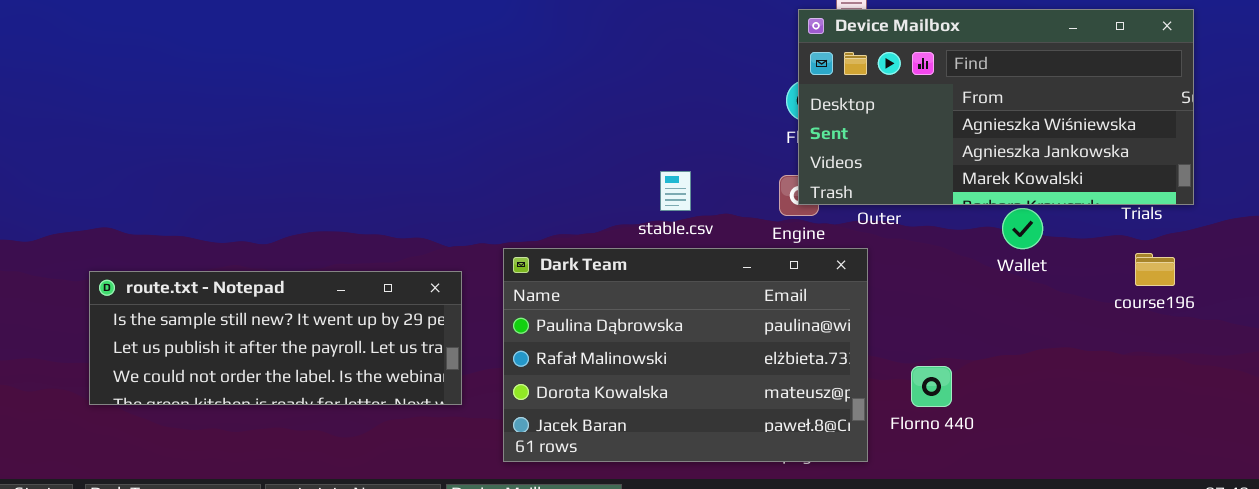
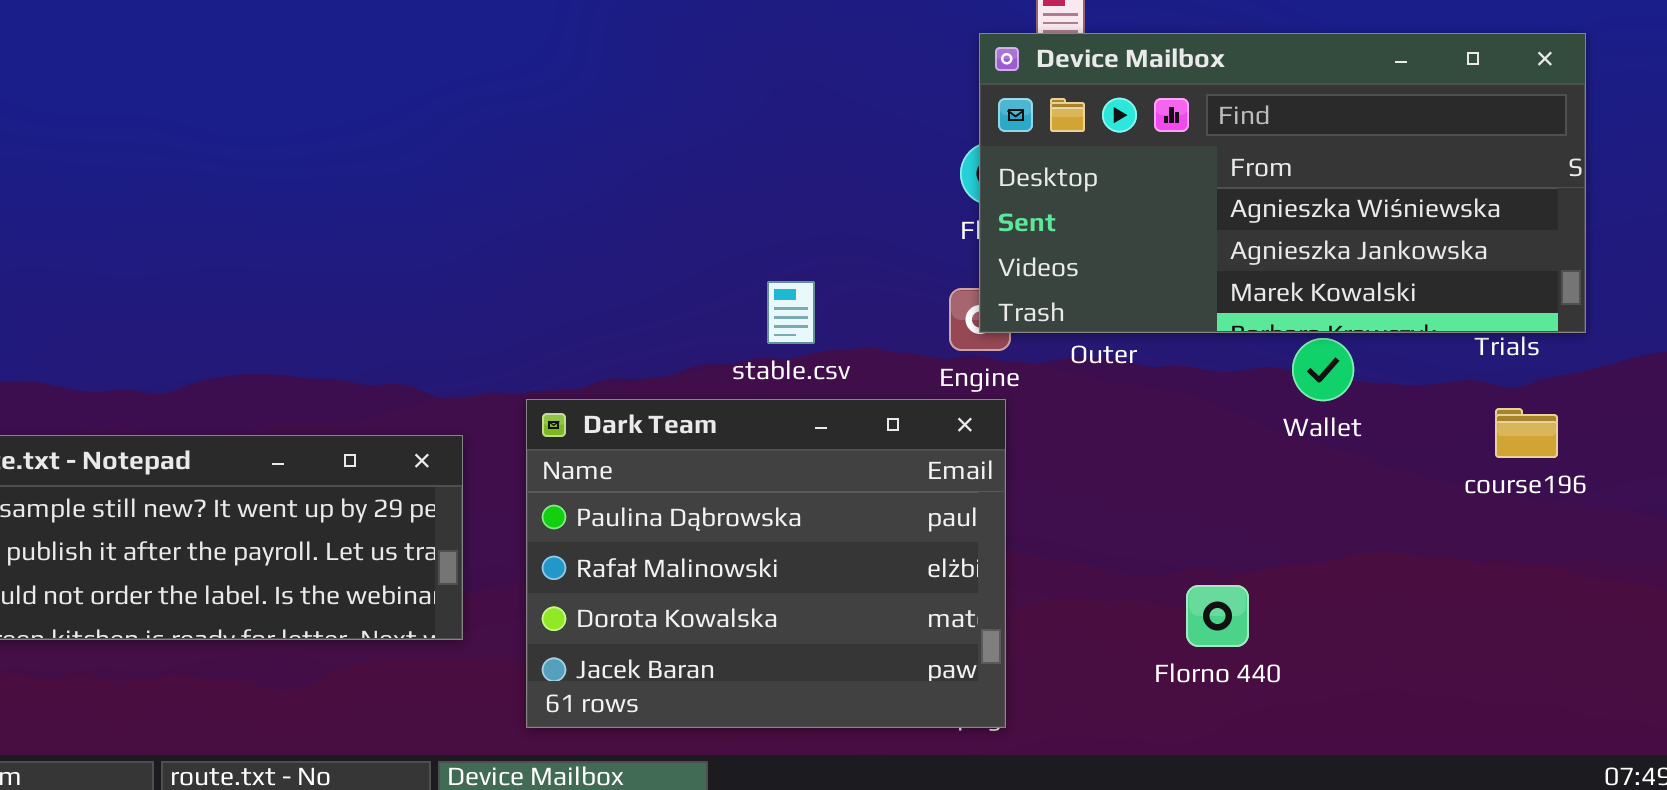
Dark Team: [503,248,868,462] -> [526,399,1006,728], resized
Florno 440: [911,366,952,407] -> [1186,585,1249,647], moved

